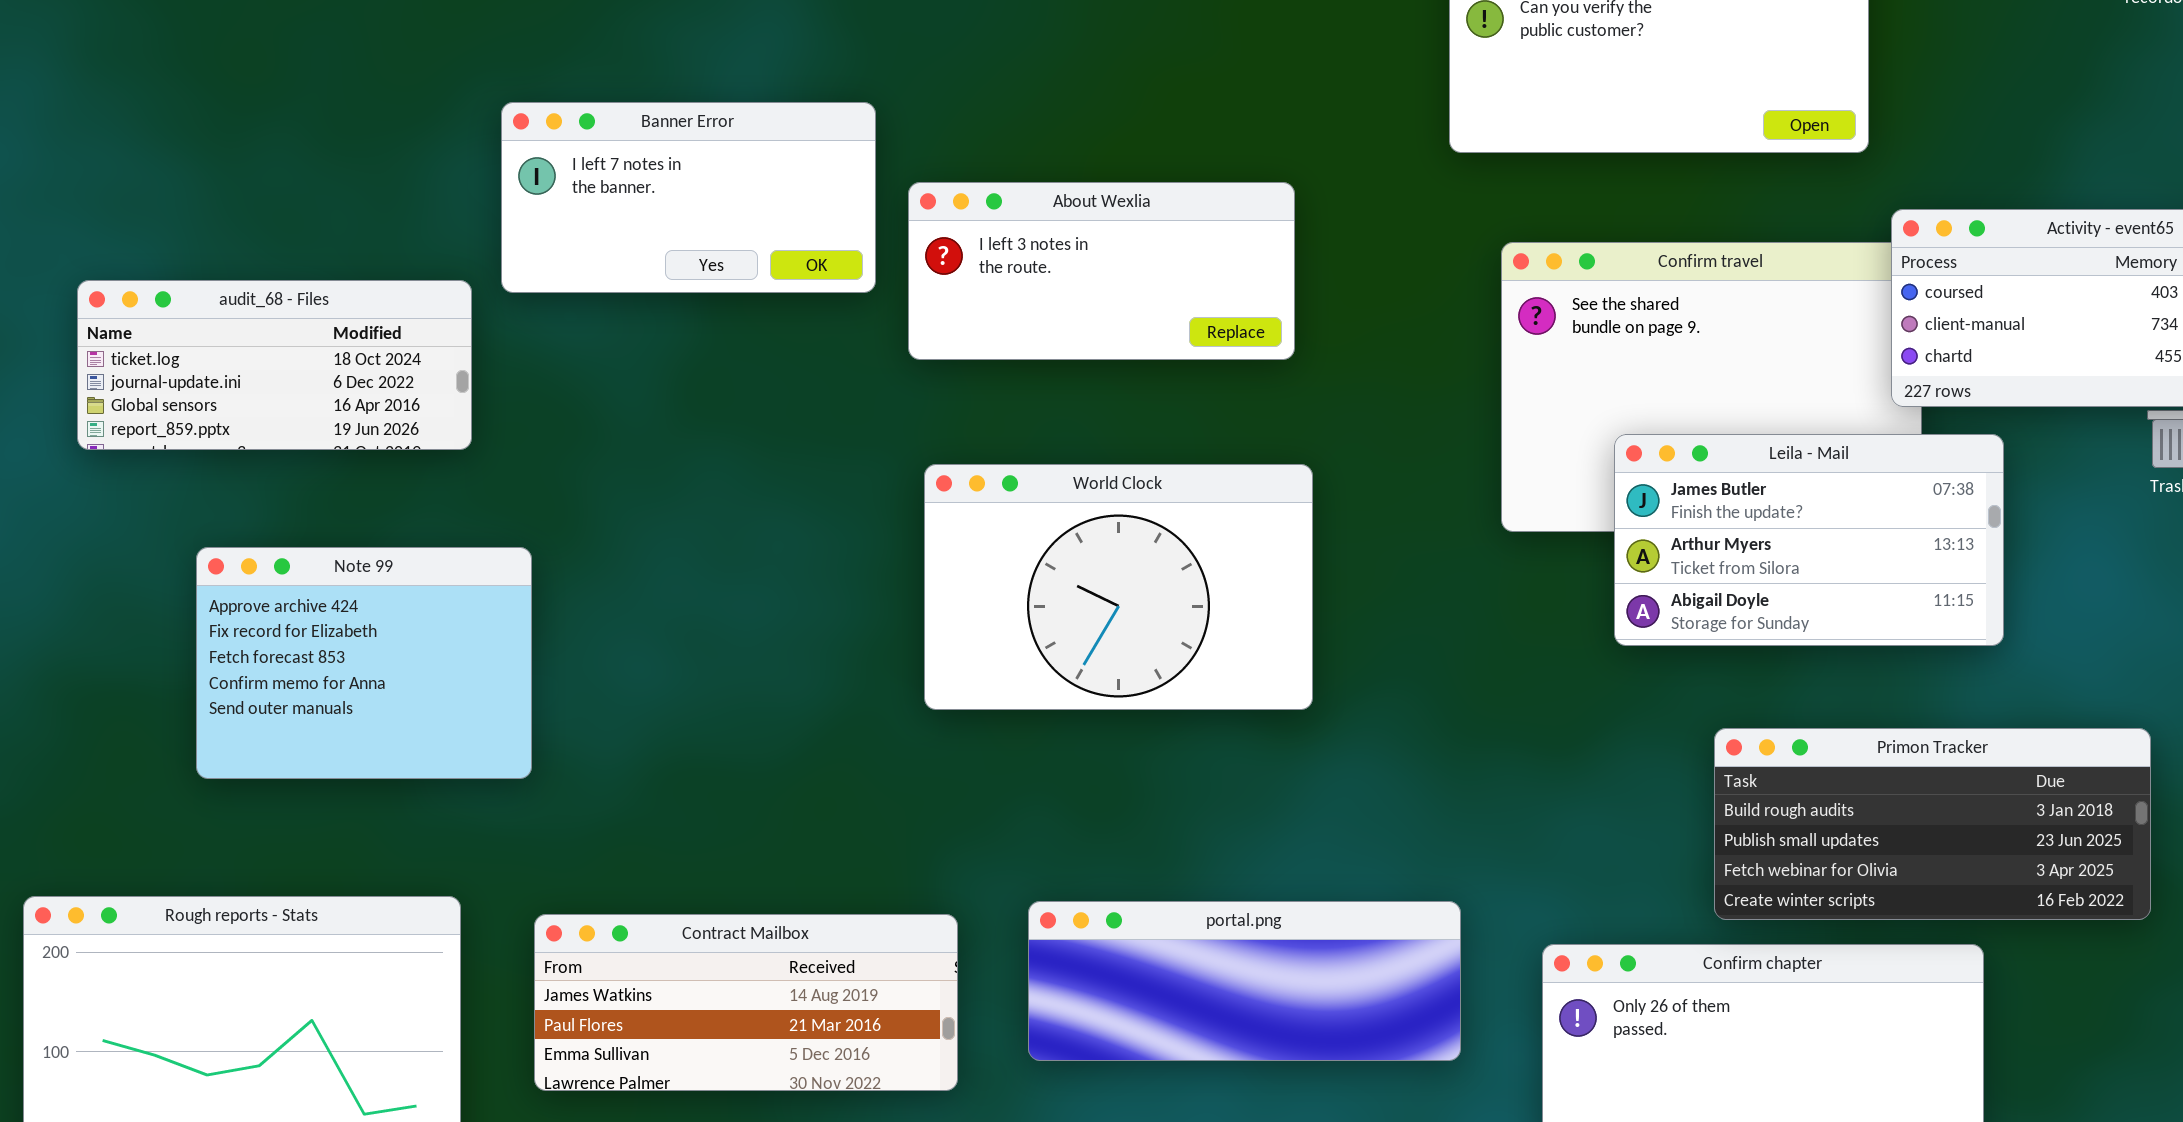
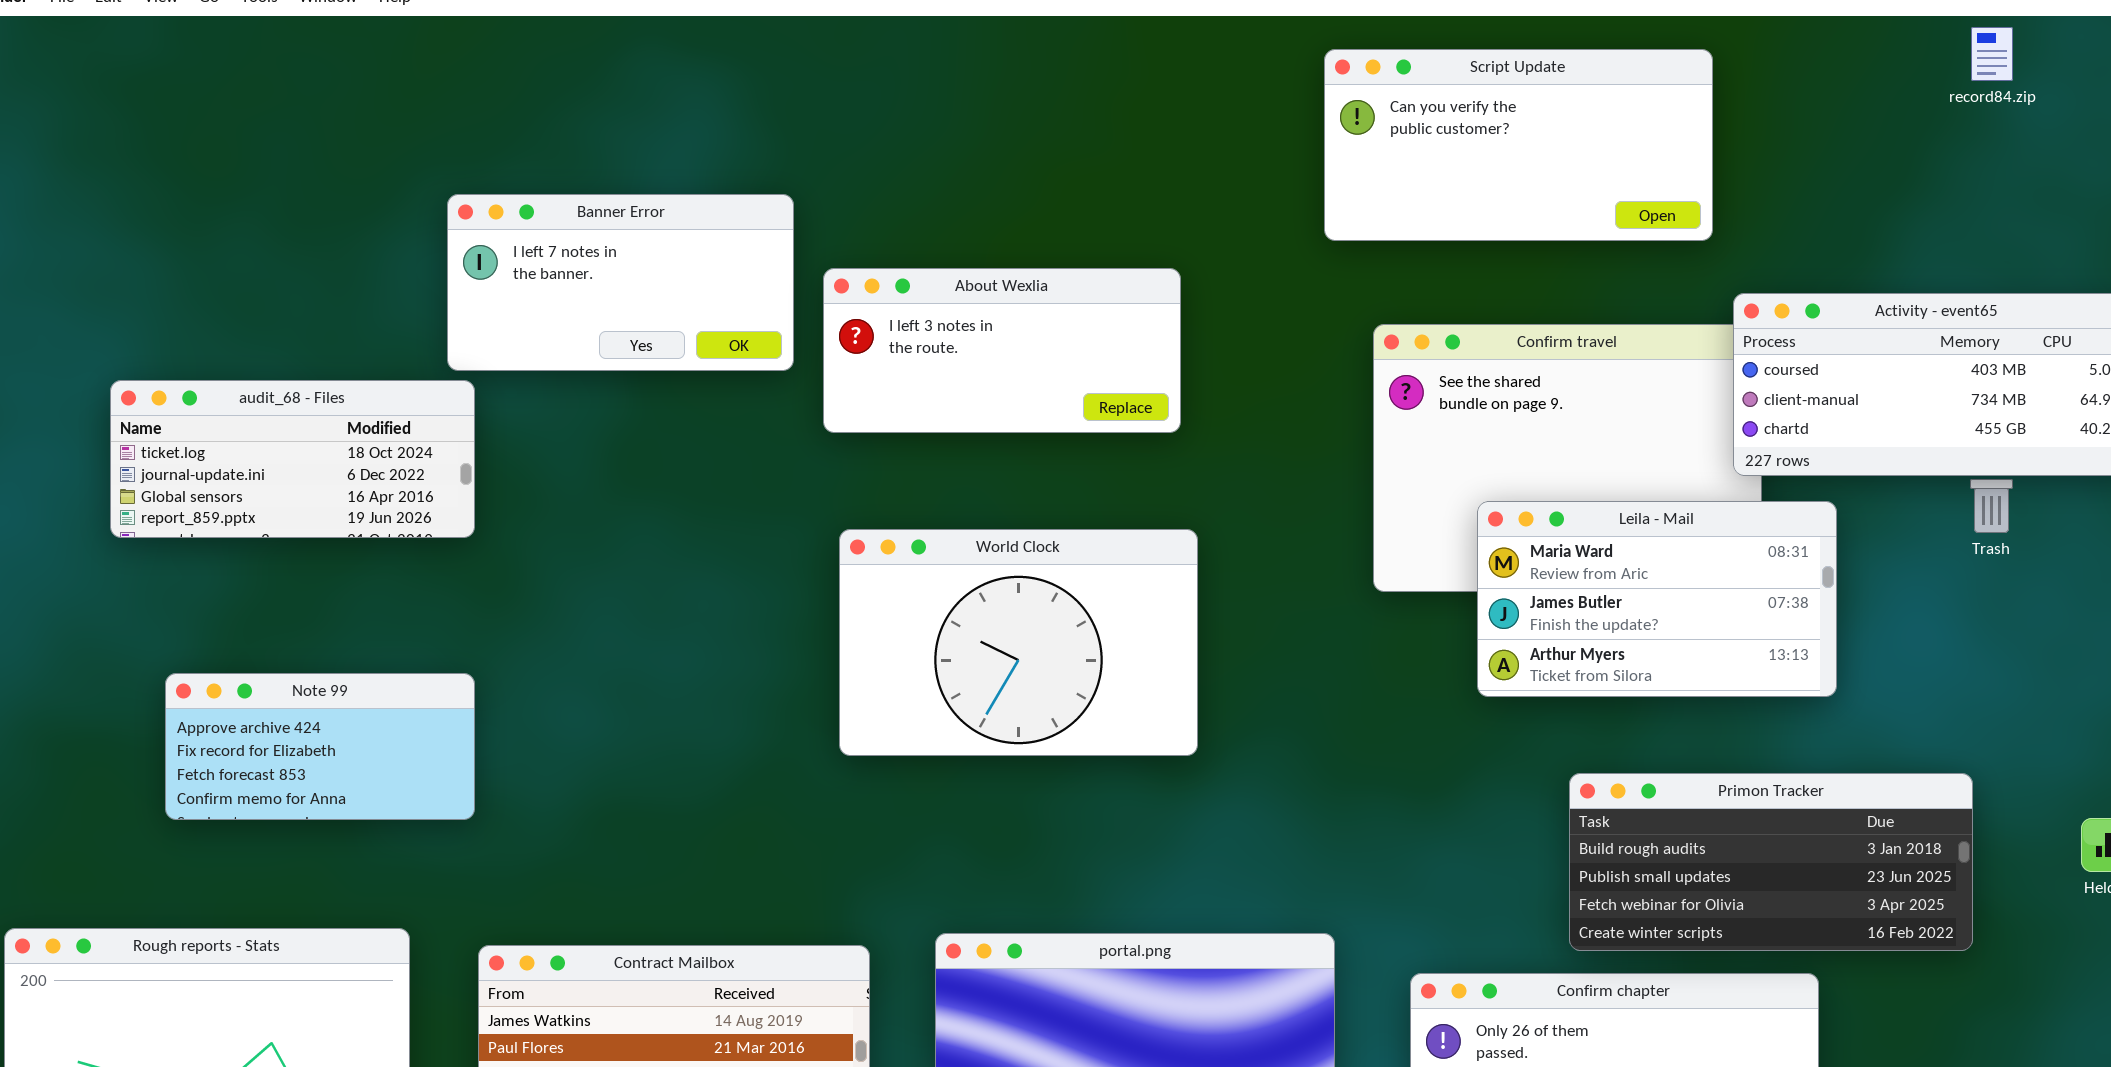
audit_68 - Files: [77,280,472,450] -> [110,380,475,538], moved
Leila - Mail: [1614,434,2004,646] -> [1477,501,1837,697], scrolled up 1 row
Note 99: [196,547,532,779] -> [165,673,475,820], resized

